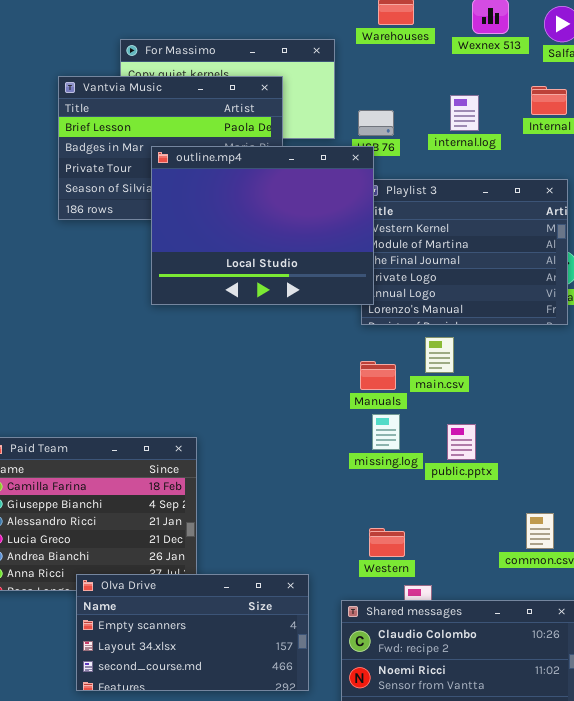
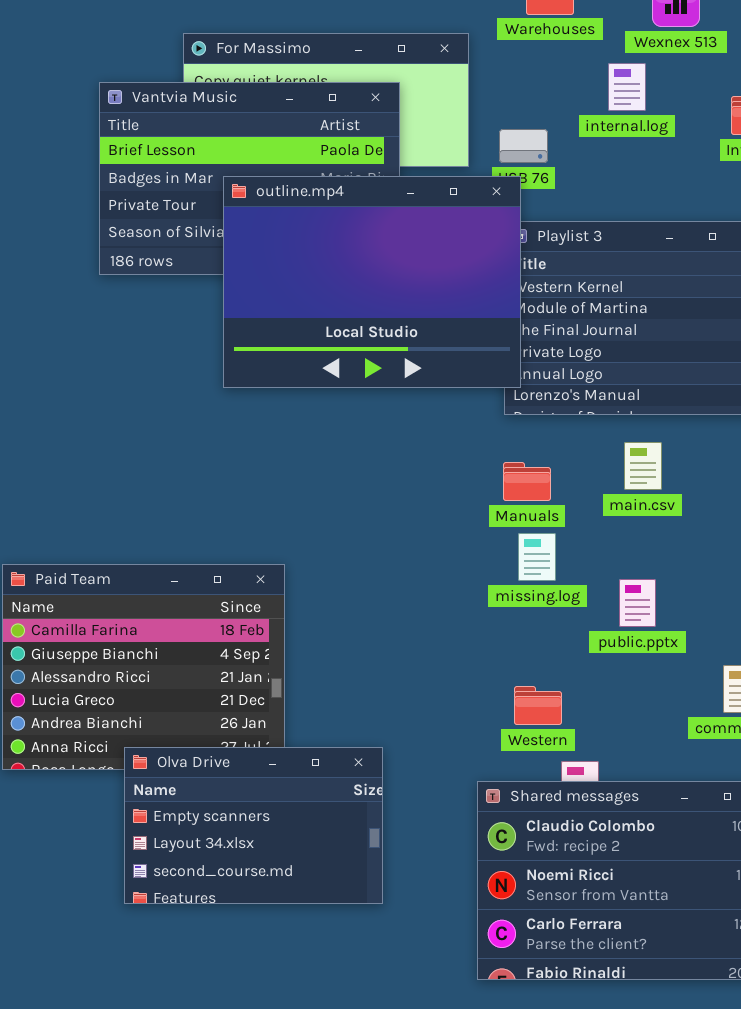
internal.log: [450,95,479,131] -> [608,63,646,111], moved
main.csv: [425,337,454,373] -> [624,442,662,490], moved
public.pptx: [447,424,476,460] -> [619,579,656,627], moved
Olva Drive: [76,574,309,691] -> [124,747,383,904], resized

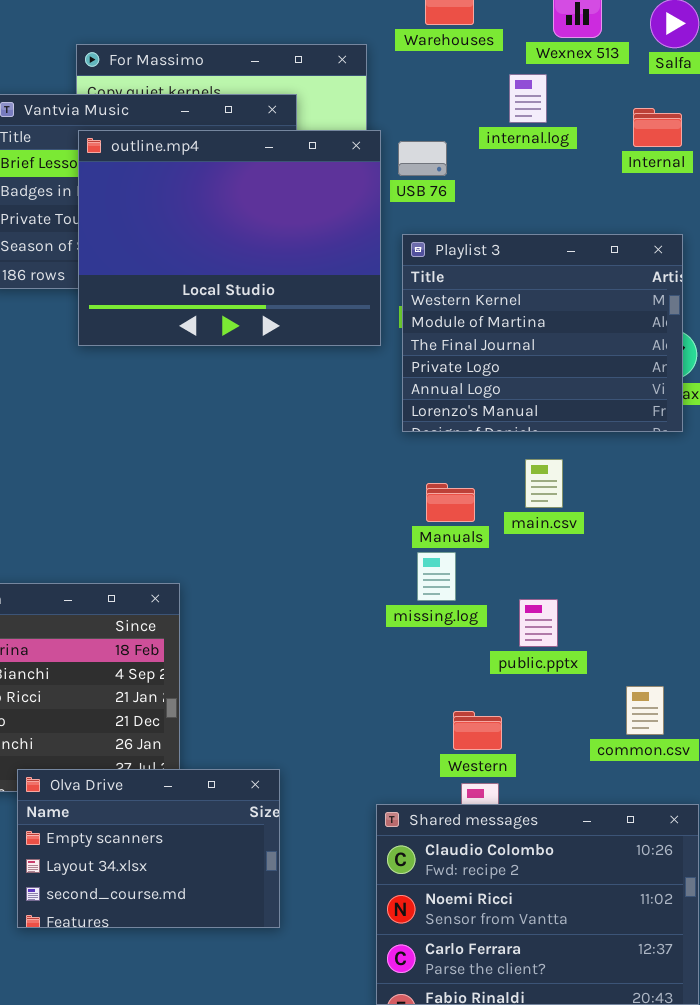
outline.mp4: [223,176,521,388] -> [78,130,381,346], moved
Manuals: [503,462,551,501] -> [426,483,475,522], moved
Western: [514,686,562,725] -> [453,711,502,750], moved

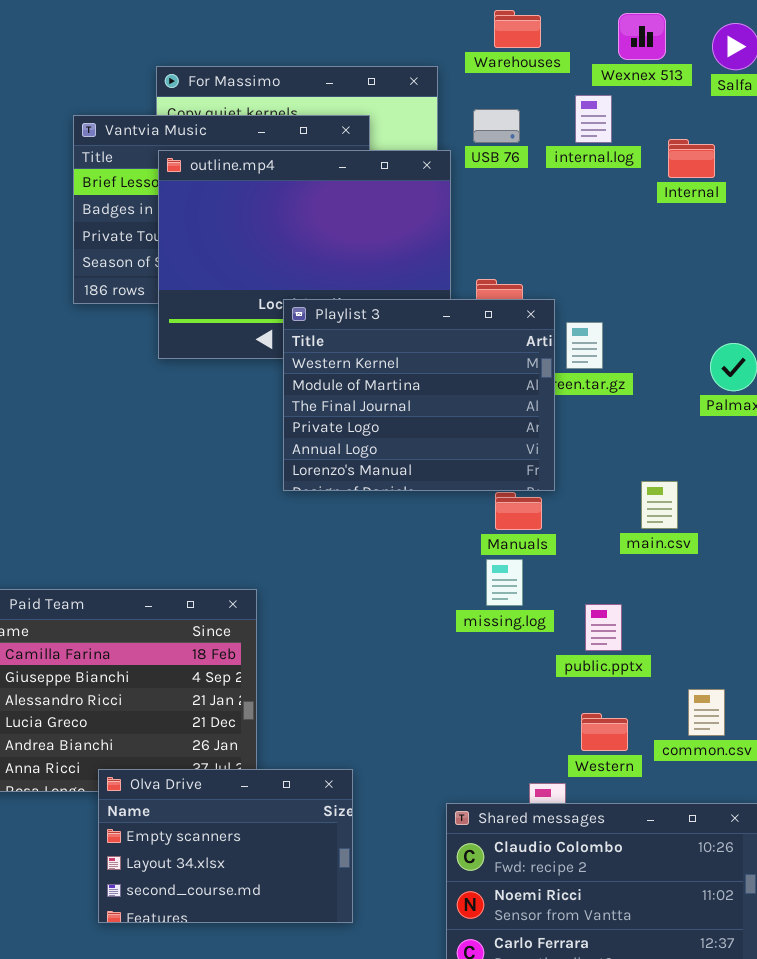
Internal: [633,108,682,147] -> [668,139,715,178], moved
USB 76: [398,141,447,176] -> [473,109,520,143], moved
Playlist 3: [402,234,683,432] -> [283,299,555,491], moved
main.csv: [525,459,563,508] -> [641,481,678,529], moved
Western: [453,711,502,750] -> [581,713,628,751], moved

